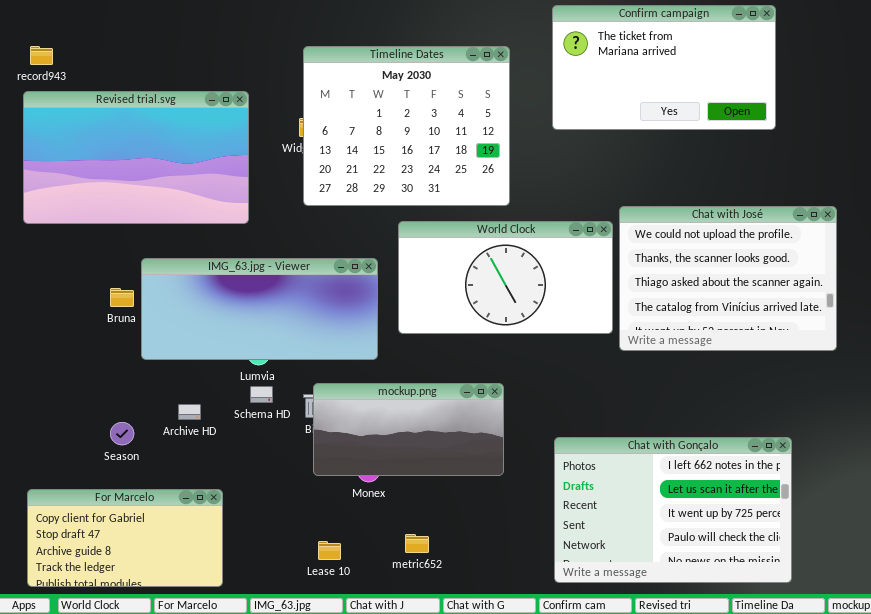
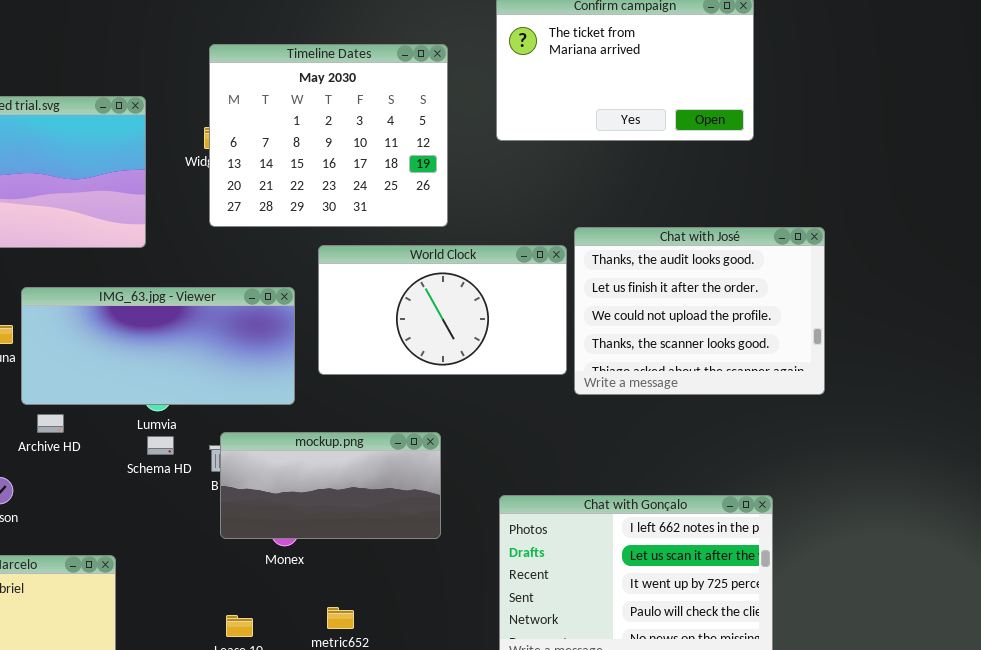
Chat with José: [619,206,837,351] -> [574,227,825,395], scrolled up 2 rows
Archive HD: [178,404,201,420] -> [37,414,64,433], moved

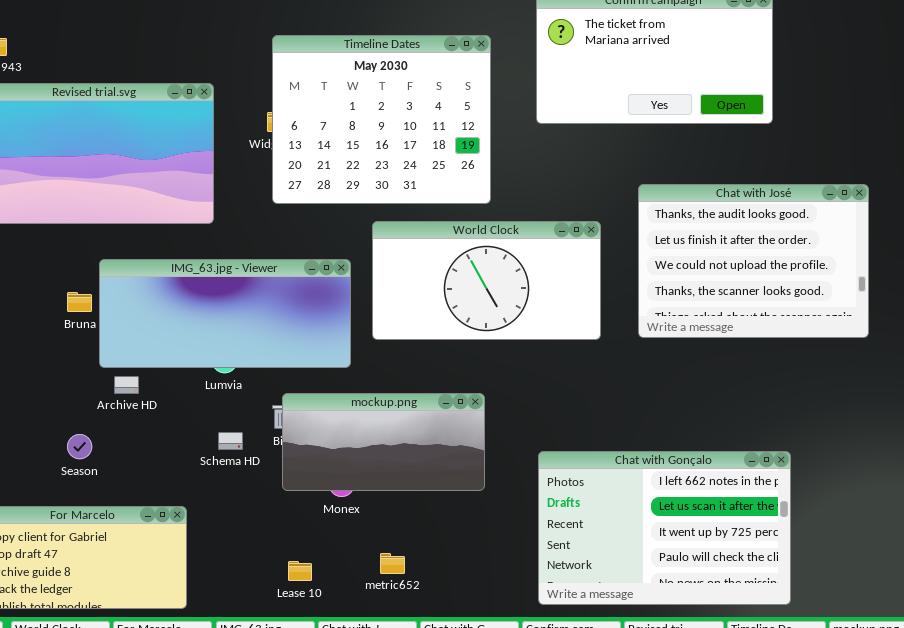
Chat with José: [574,227,825,395] -> [638,184,869,338], moved
Schema HD: [147,436,174,455] -> [218,432,243,450], moved

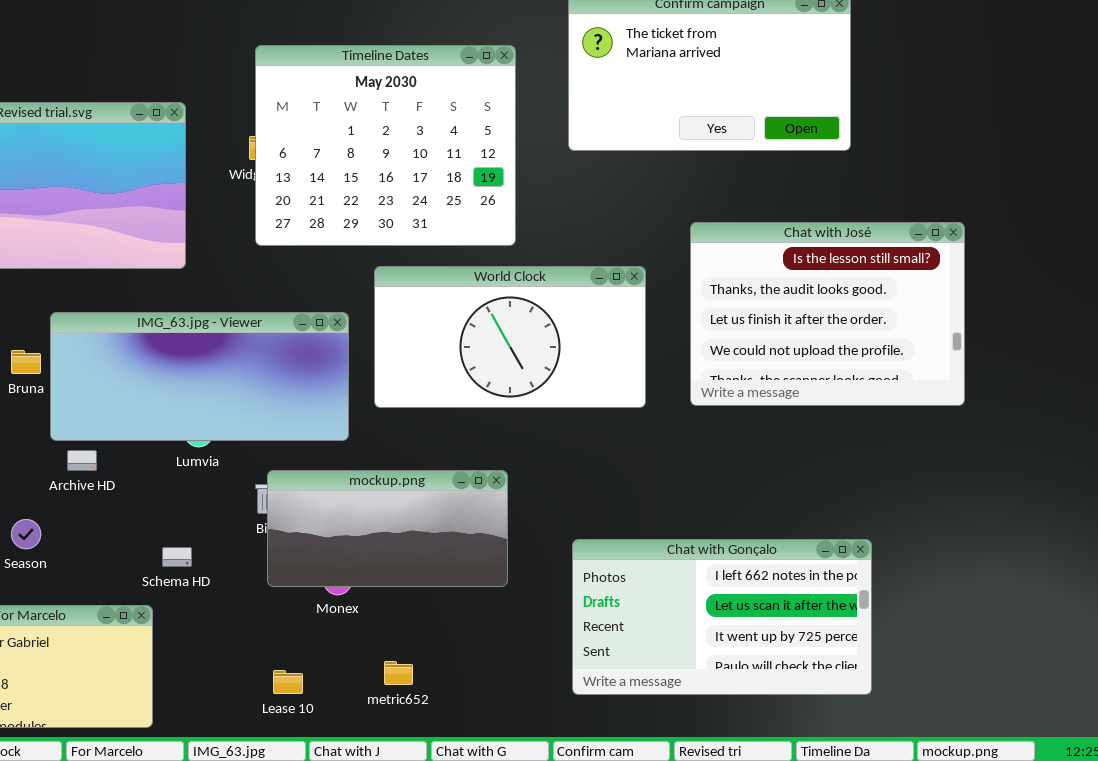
Chat with José: [638,184,869,338] -> [690,222,965,406], scrolled up 1 row
Schema HD: [218,432,243,450] -> [162,547,192,567], moved
Chat with Gonçalo: [538,451,791,605] -> [572,539,872,695], resized

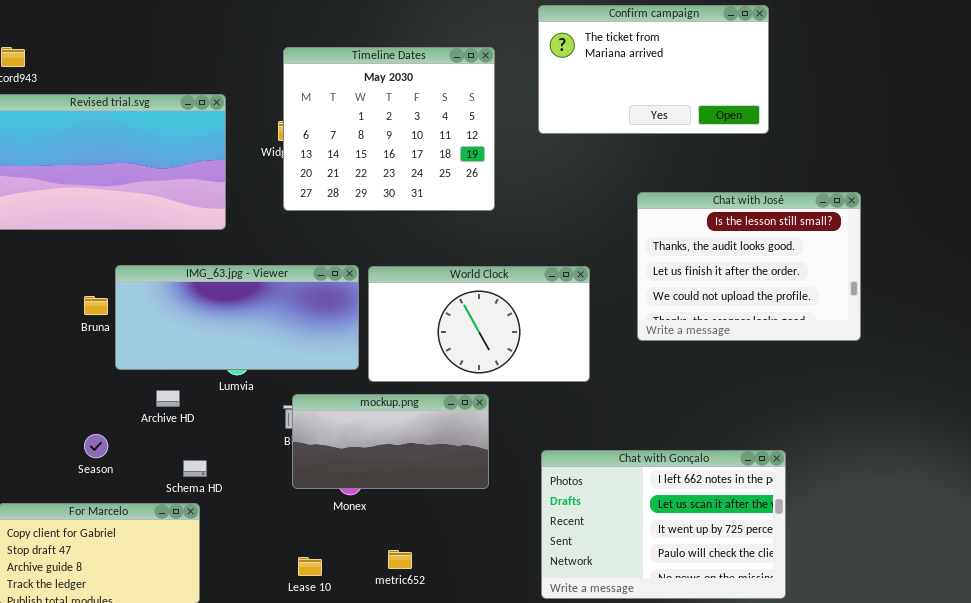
World Clock: [374,266,646,408] -> [368,266,590,382], moved
Archive HD: [67,450,97,471] -> [156,390,180,407], moved
Chat with Gonçalo: [572,539,872,695] -> [541,450,786,599], resized
Schema HD: [162,547,192,567] -> [183,460,207,477], moved

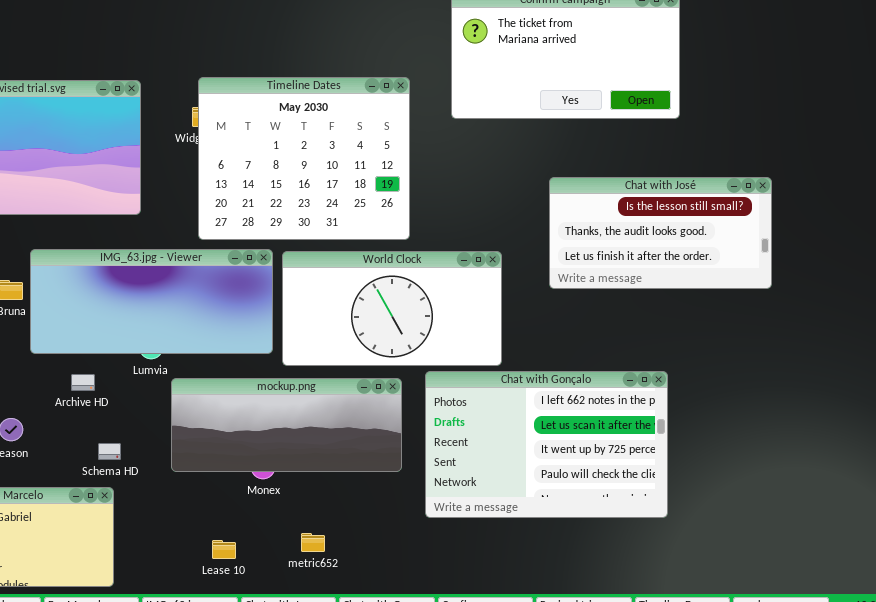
Timeline Dates: [283,47,495,211] -> [198,77,410,240], moved
Chat with José: [637,192,861,341] -> [549,177,772,289], resized
mockup.png: [292,394,489,489] -> [171,378,402,472], resized
Chat with Gonçalo: [541,450,786,599] -> [425,371,668,518], moved

